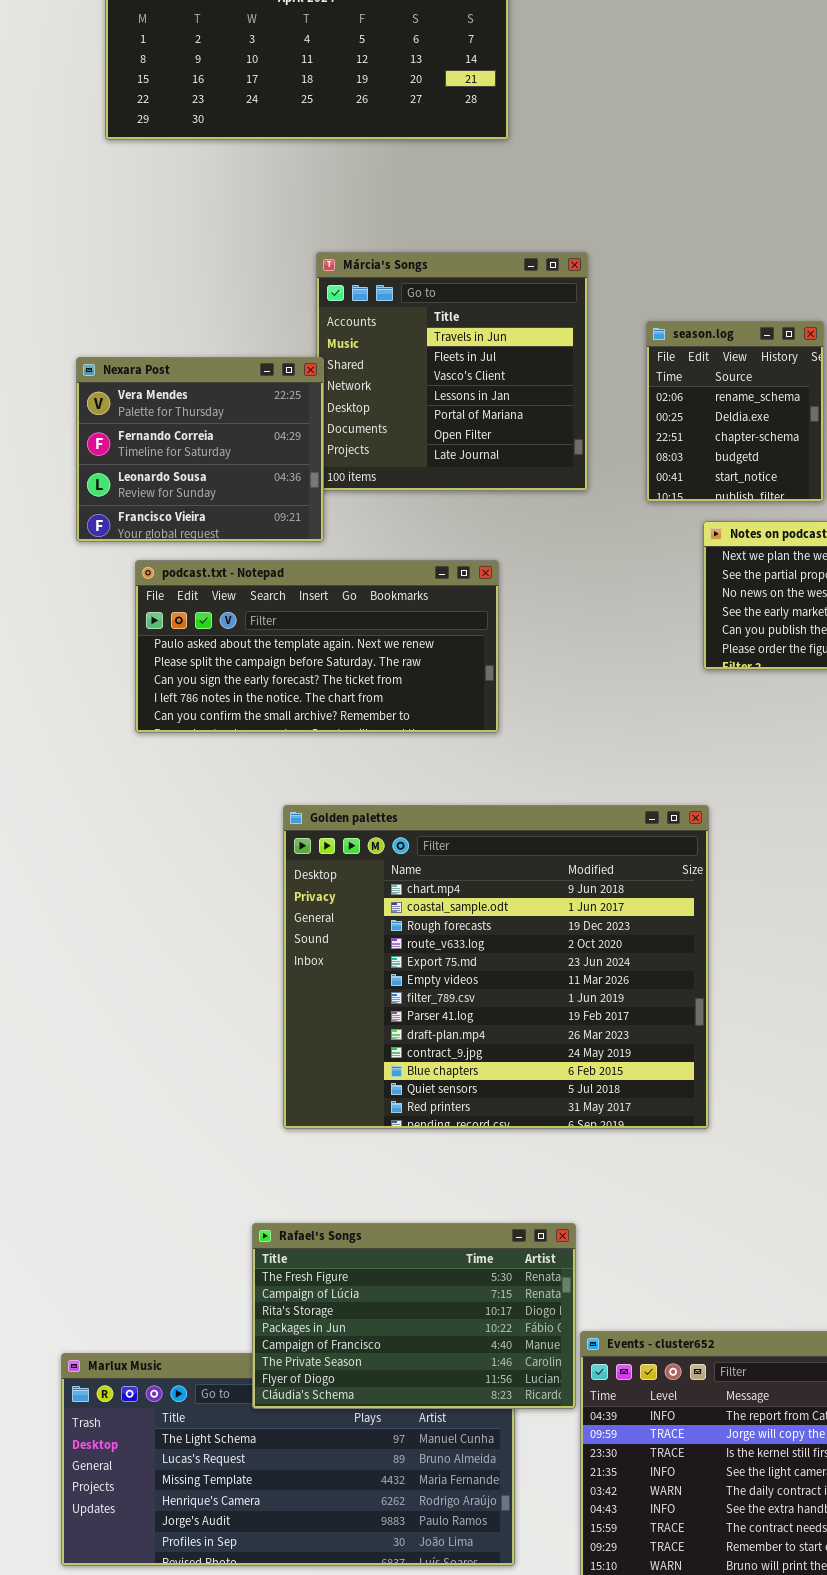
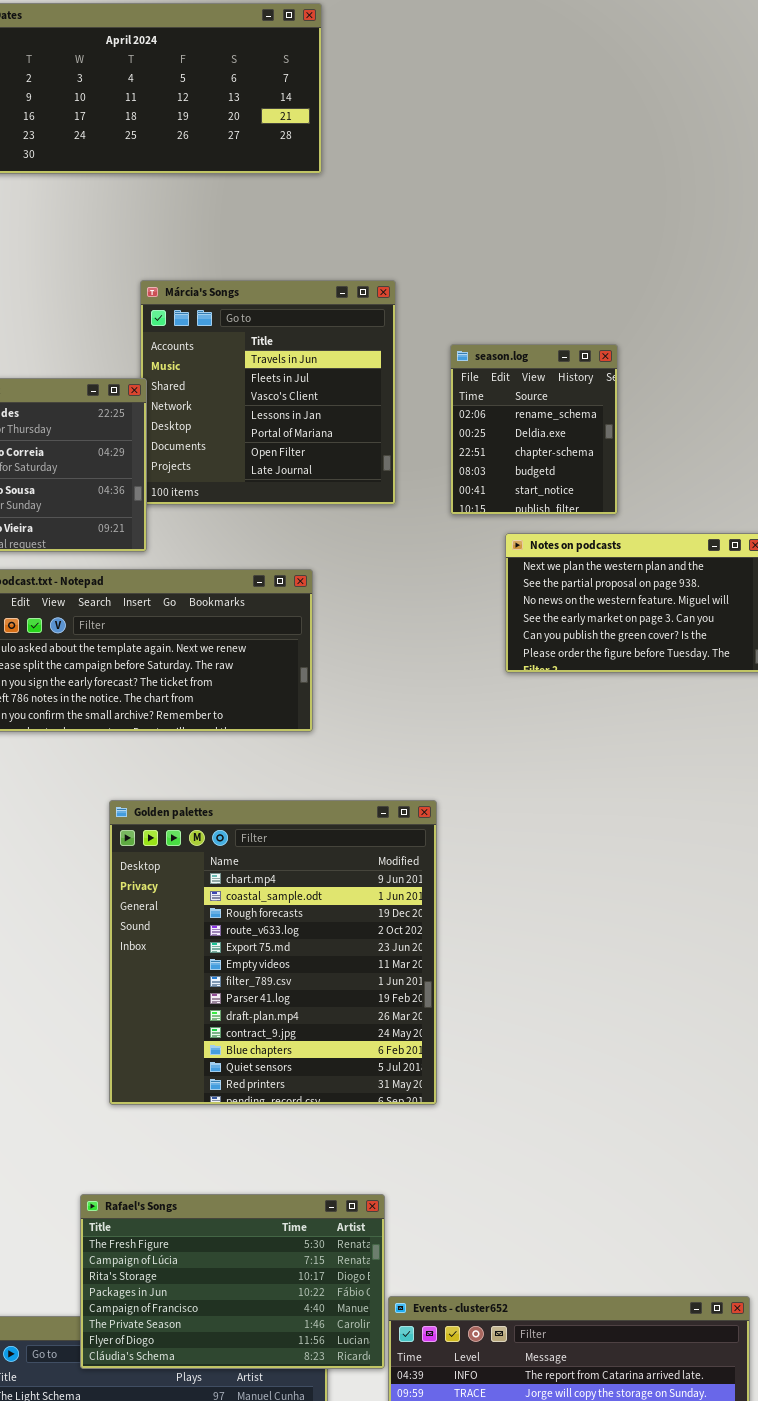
Golden palettes: [283,805,709,1129] -> [109,800,437,1105], resized

